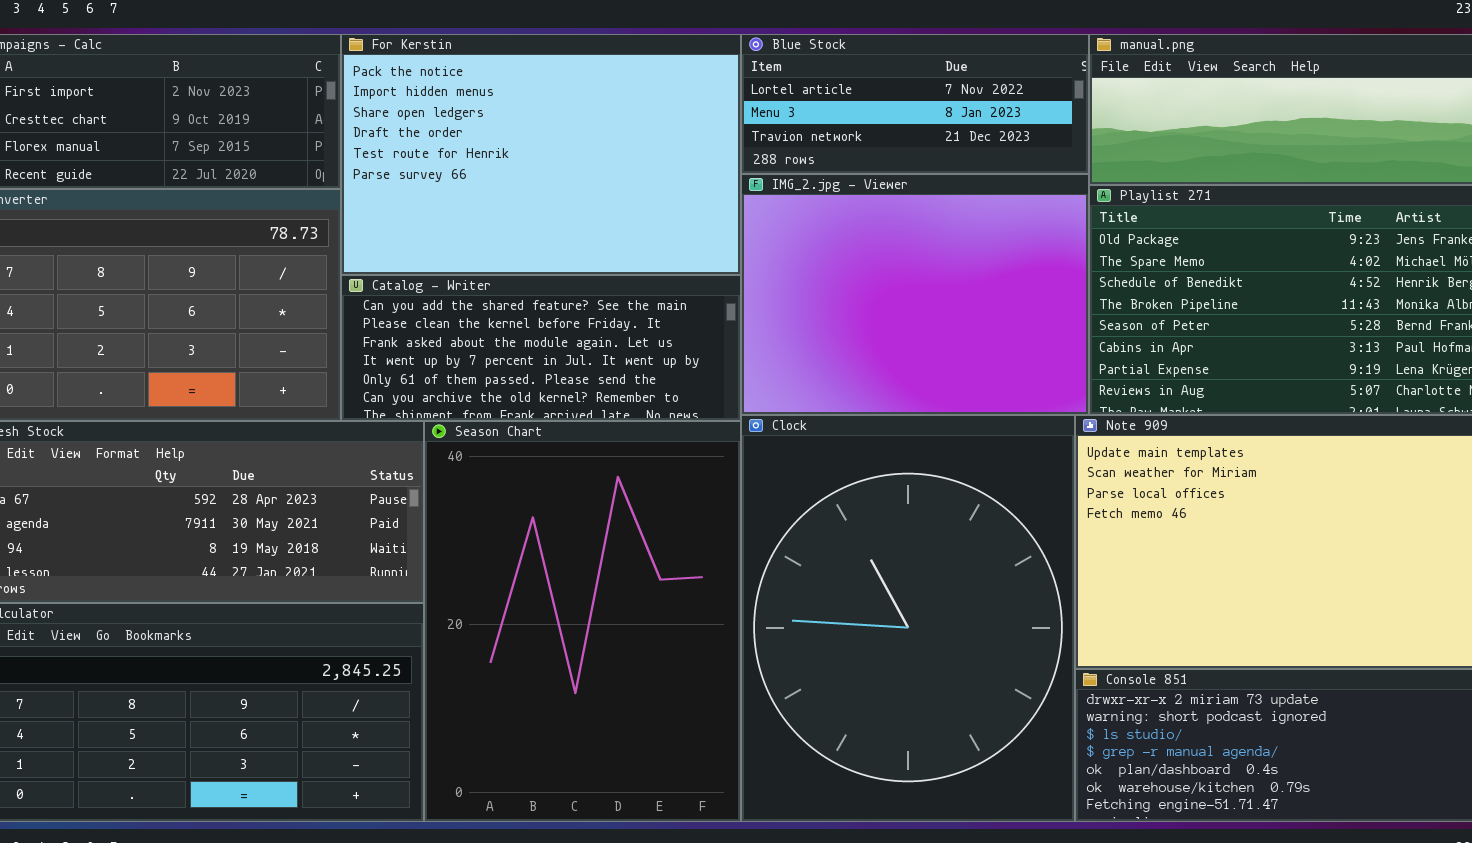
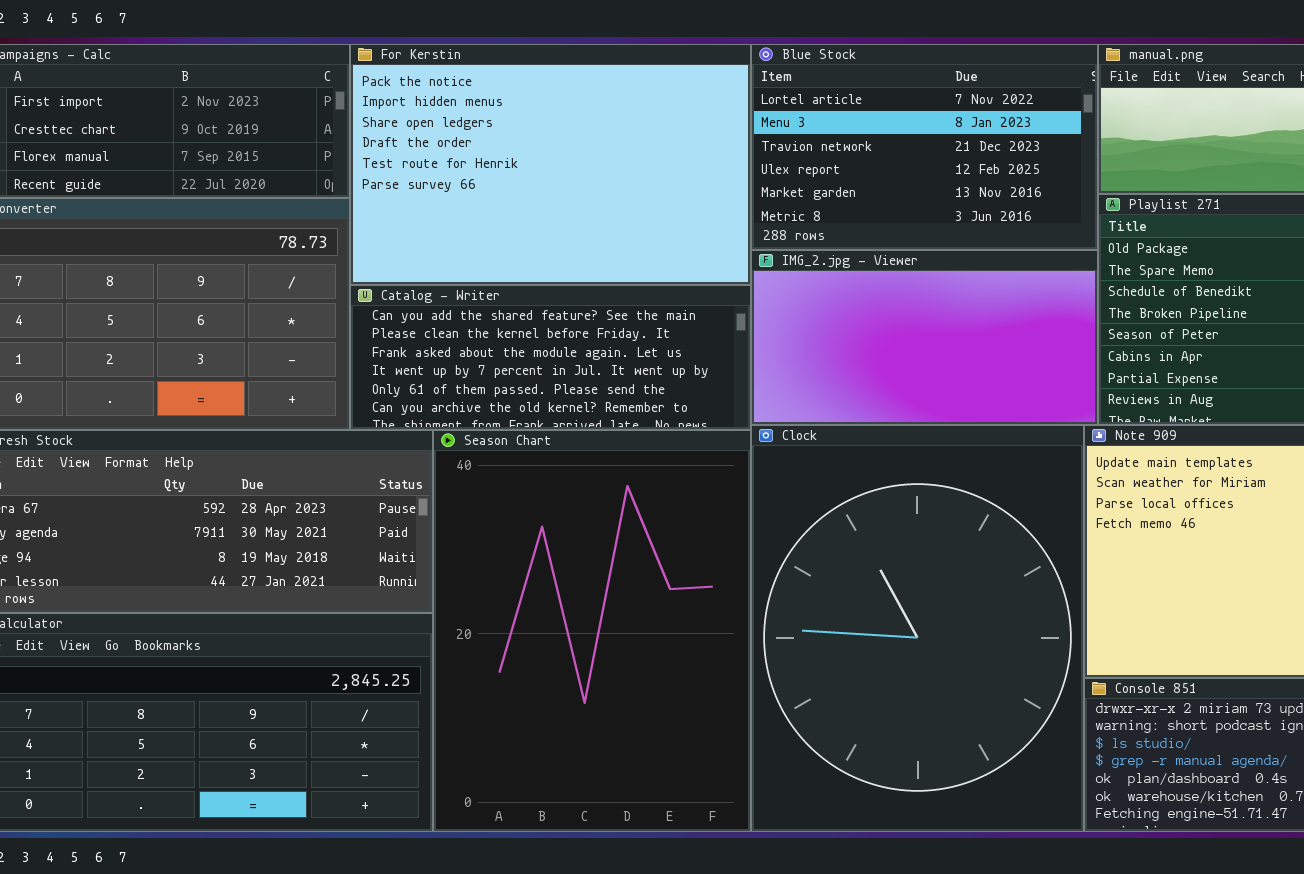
Blue Stock: [741,34,1089,174] -> [751,44,1098,250], resized
IMG_2.jpg - Viewer: [741,174,1089,415] -> [751,250,1098,425], resized

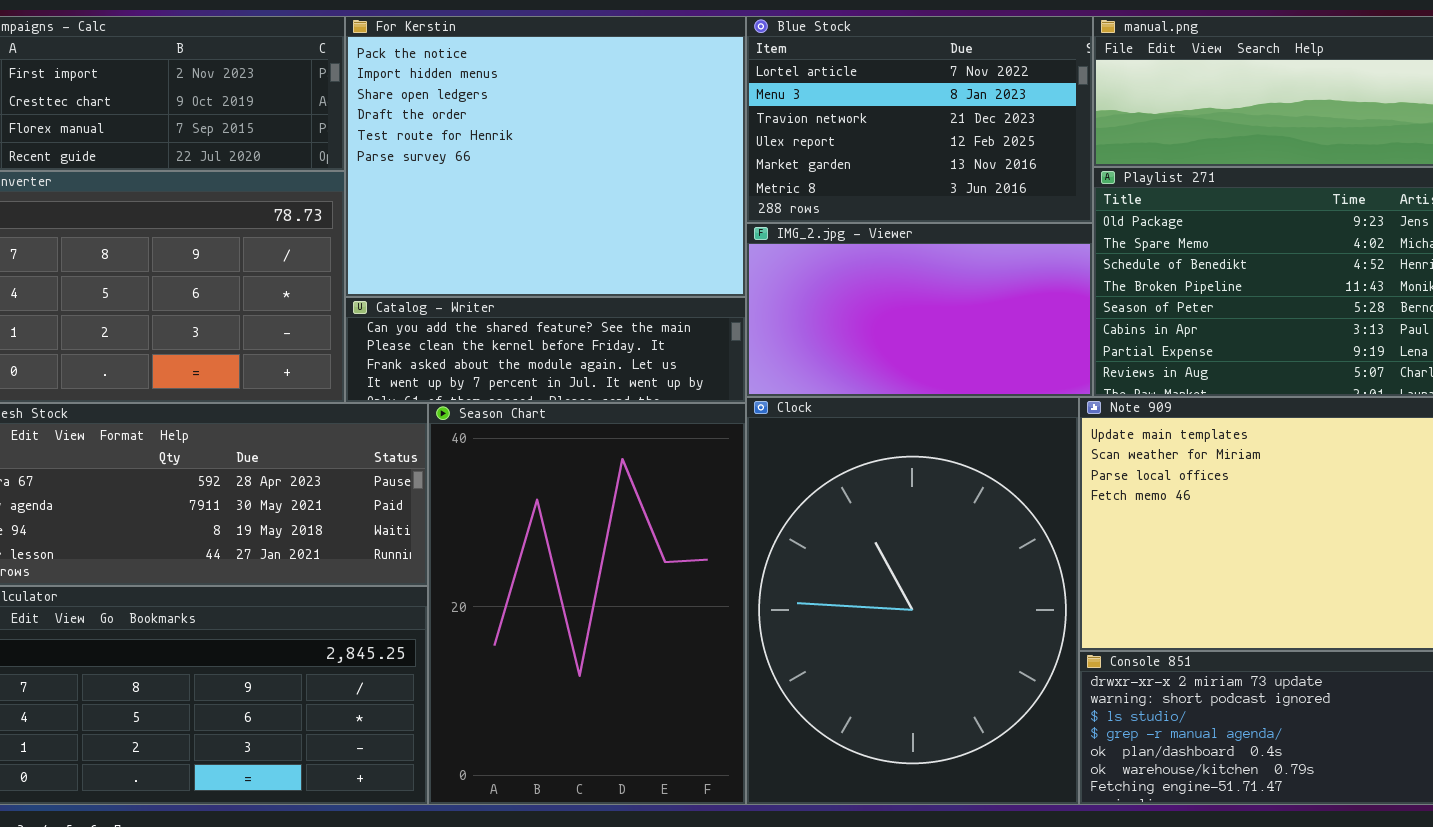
For Kerstin: [350,44,751,285] -> [345,16,746,297], resized
Catalog - Writer: [350,285,751,430] -> [345,297,746,403], resized

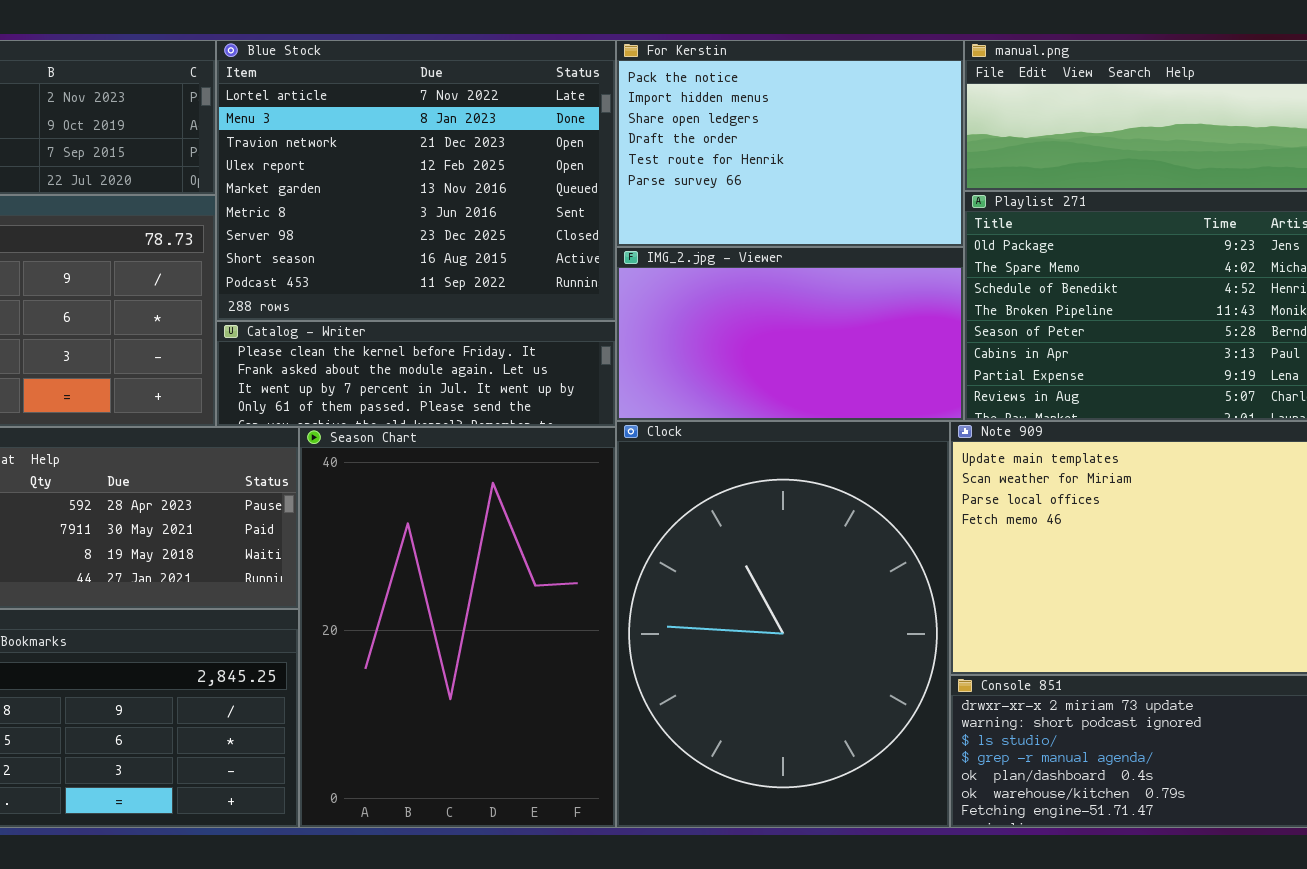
For Kerstin: [345,16,746,297] -> [616,40,964,247], moved, resized
Blue Stock: [746,16,1093,223] -> [216,40,616,321], moved, resized
Catalog - Writer: [345,297,746,403] -> [216,321,616,427], scrolled down 1 row

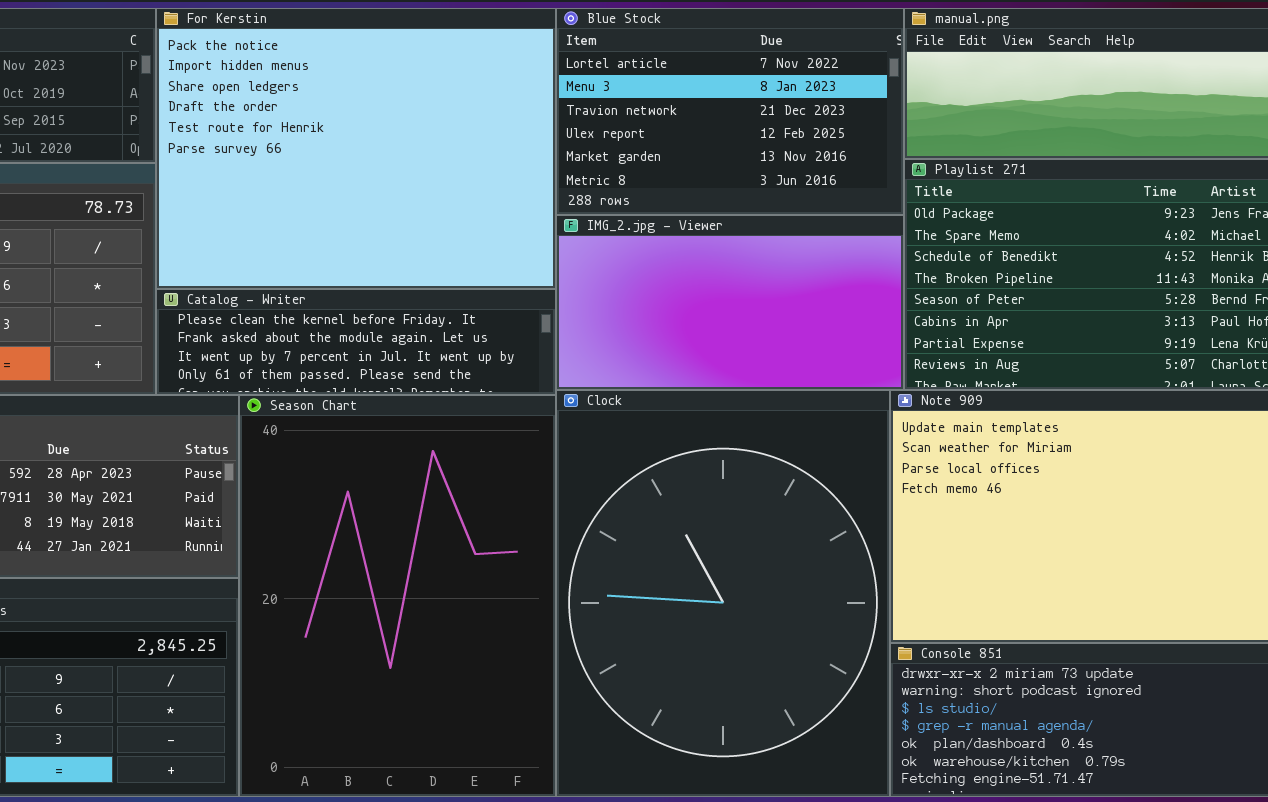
Blue Stock: [216,40,616,321] -> [556,8,904,215], moved, resized
For Kerstin: [616,40,964,247] -> [156,8,556,289], moved, resized

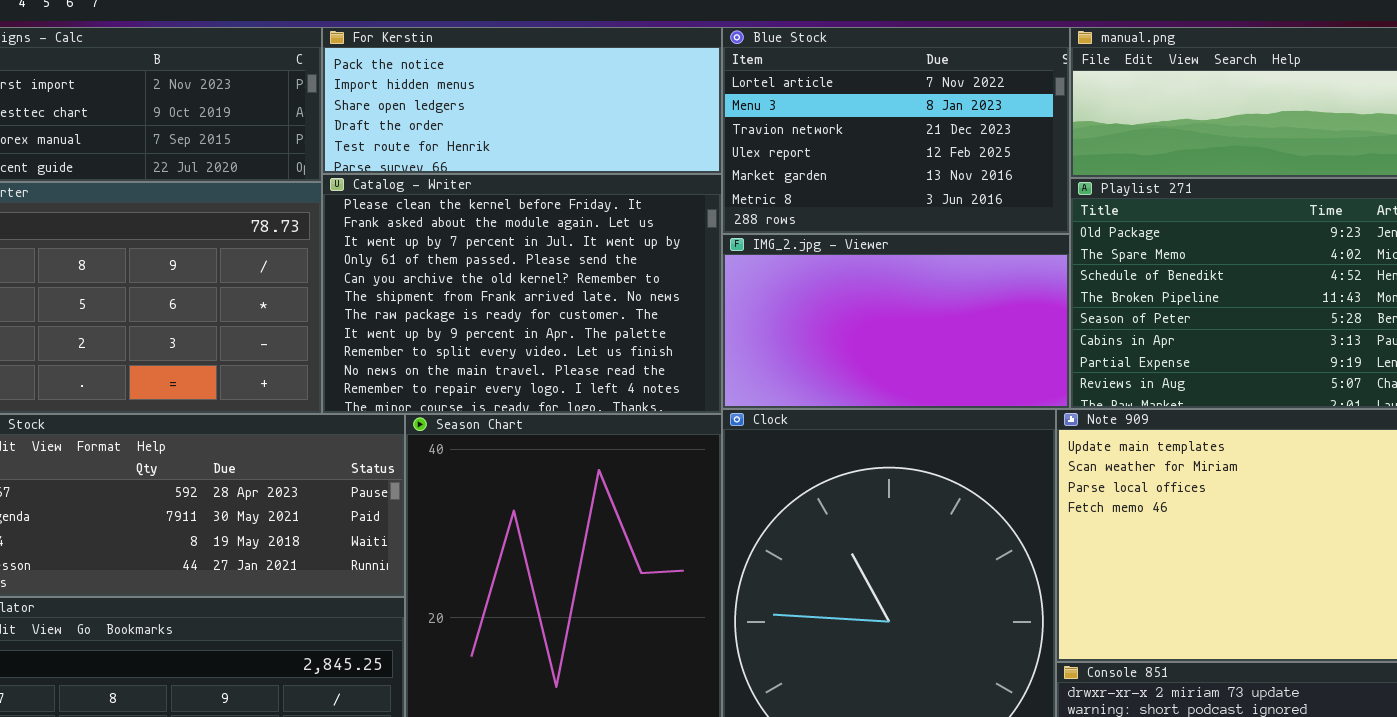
For Kerstin: [156,8,556,289] -> [322,27,722,174], resized
Catalog - Writer: [156,289,556,395] -> [322,174,722,414], resized

